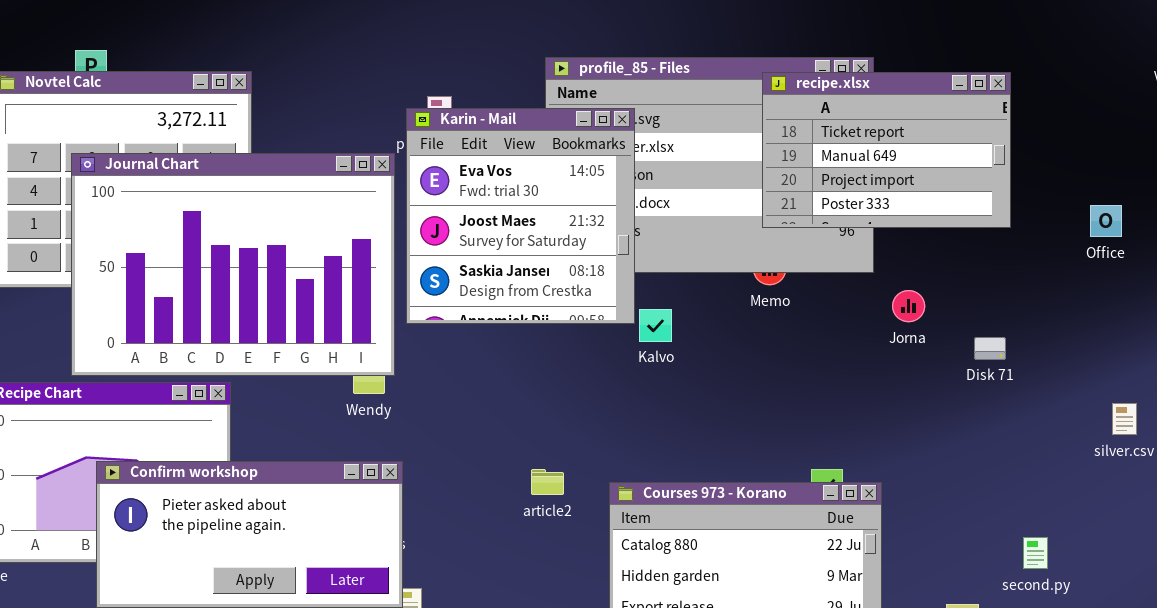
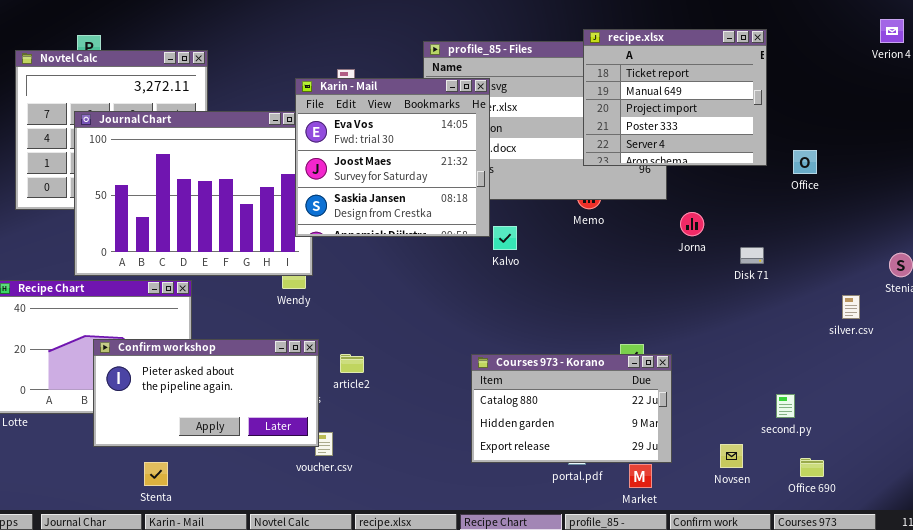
recipe.xlsx: [762,72,1011,228] -> [583,29,767,166], resized
Karin - Mail: [406,108,635,324] -> [295,78,490,237], resized
Office: [1090,205,1122,237] -> [793,150,817,174], moved
article2: [531,469,564,495] -> [340,354,364,373], moved

